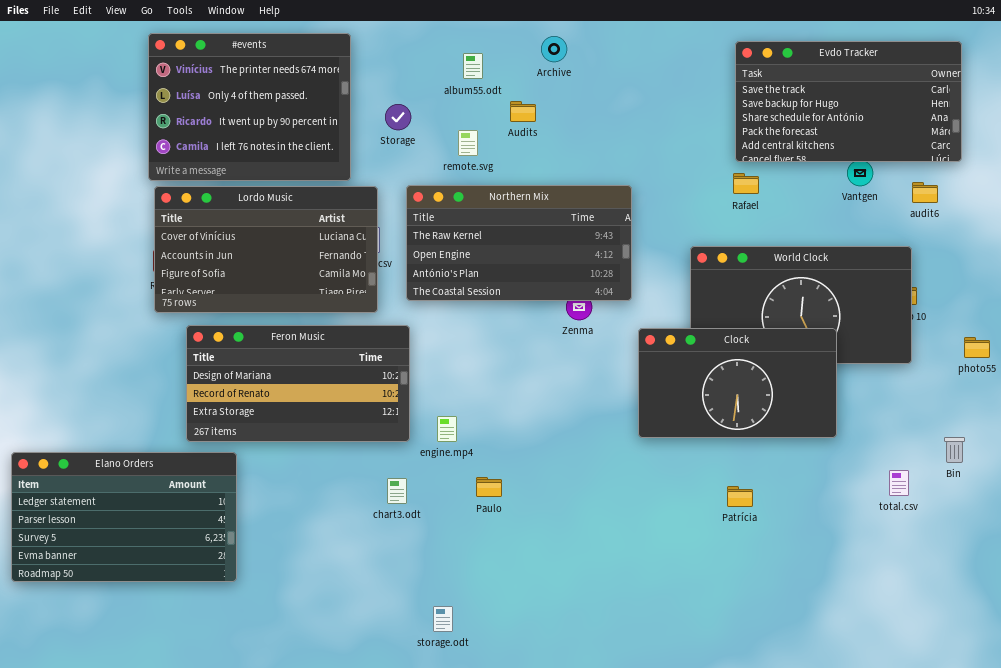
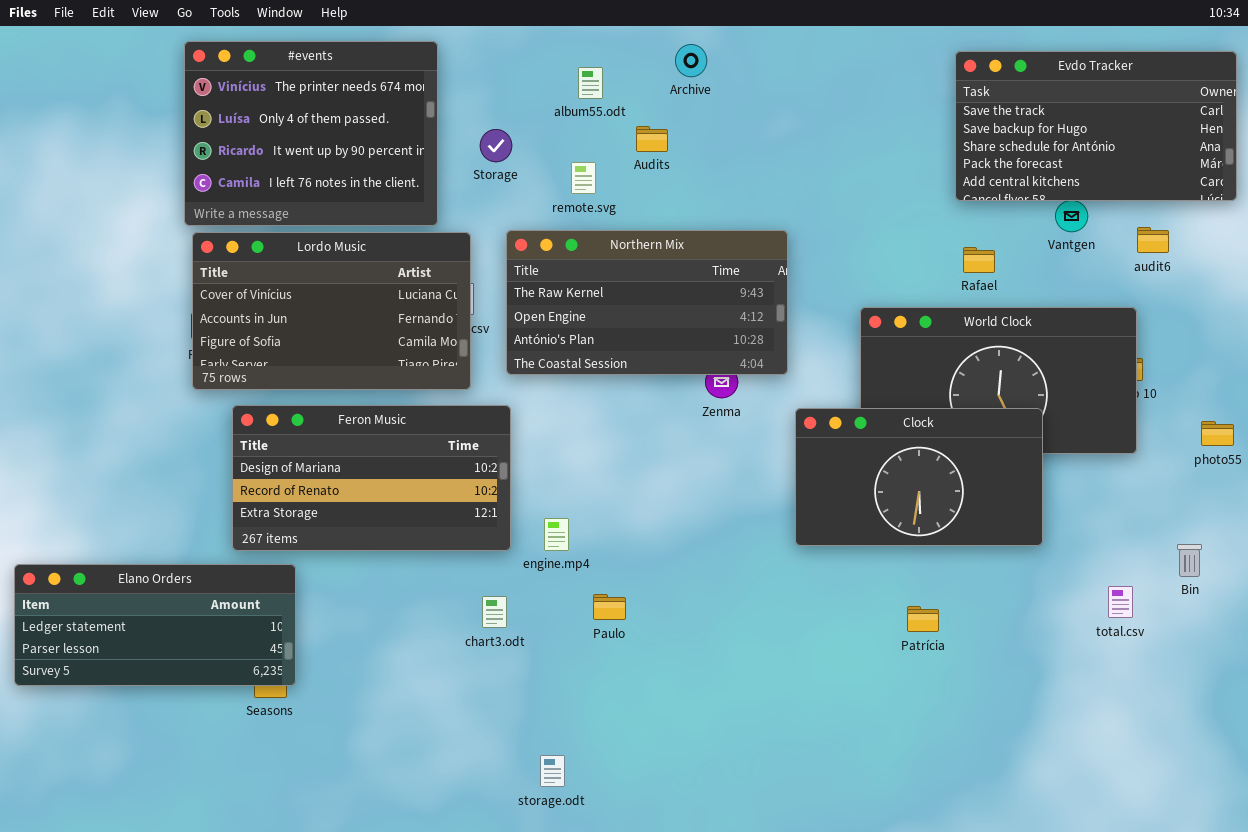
Evdo Tracker: [735,41,962,162] -> [955,51,1237,201], moved
Rafael: [733,173,759,194] -> [963,247,995,273], moved
Elano Orders: [11,452,237,582] -> [14,564,296,686], resized

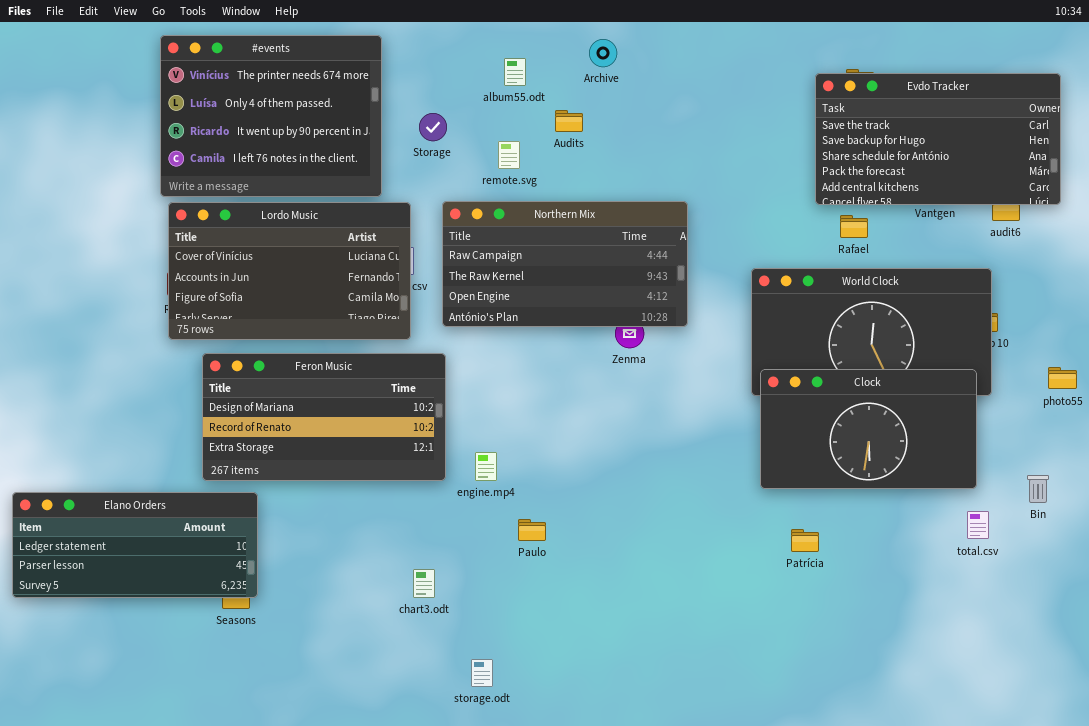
Evdo Tracker: [955,51,1237,201] -> [815,73,1061,205], moved
Northern Mix: [506,230,788,375] -> [442,201,688,327], scrolled up 1 row
Clock: [795,408,1043,546] -> [760,369,977,489], moved
chart3.odt: [482,596,507,628] -> [413,569,435,598], moved

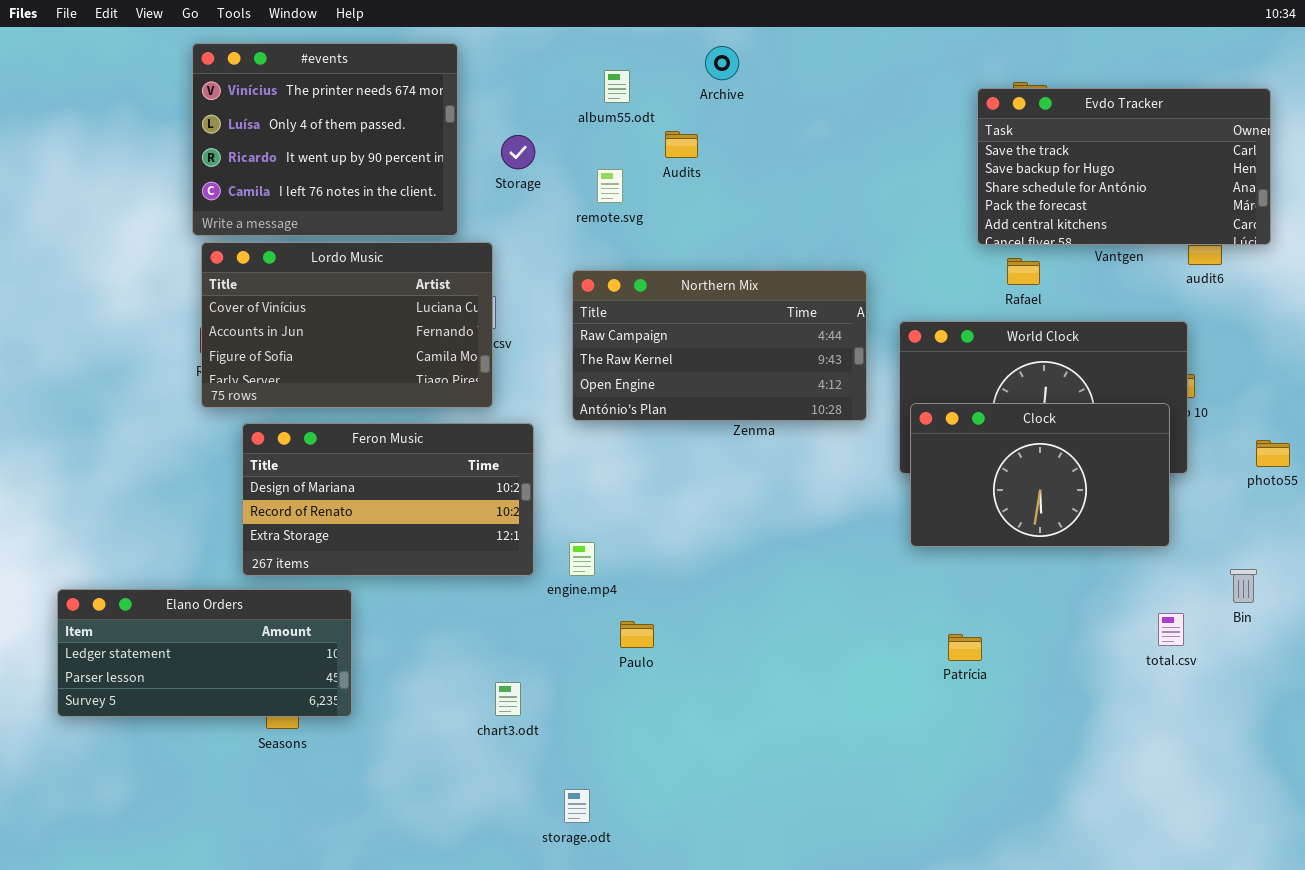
Northern Mix: [442,201,688,327] -> [572,270,867,421], moved
Clock: [760,369,977,489] -> [910,403,1170,547], moved
Elano Orders: [12,492,258,598] -> [57,589,352,717], moved

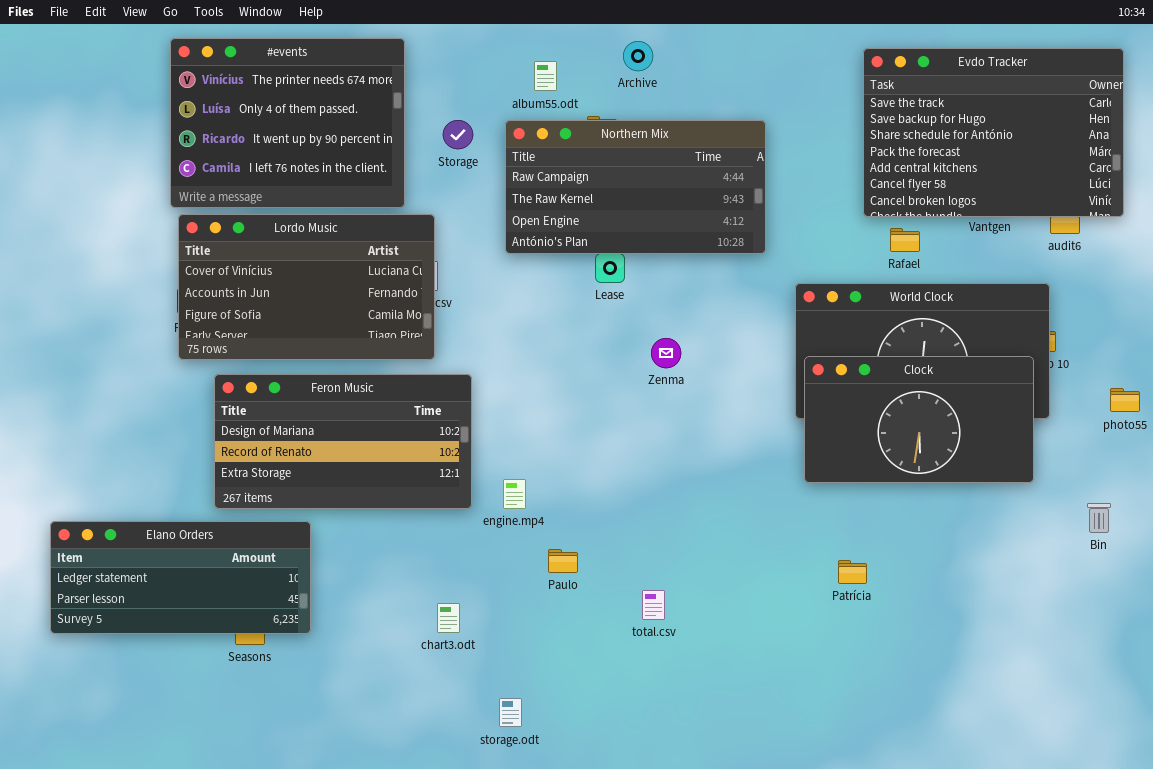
Evdo Tracker: [977,88,1271,245] -> [863,48,1124,217], resized
Northern Mix: [572,270,867,421] -> [505,120,766,254], moved
total.csv: [1158,613,1184,646] -> [642,590,665,620], moved

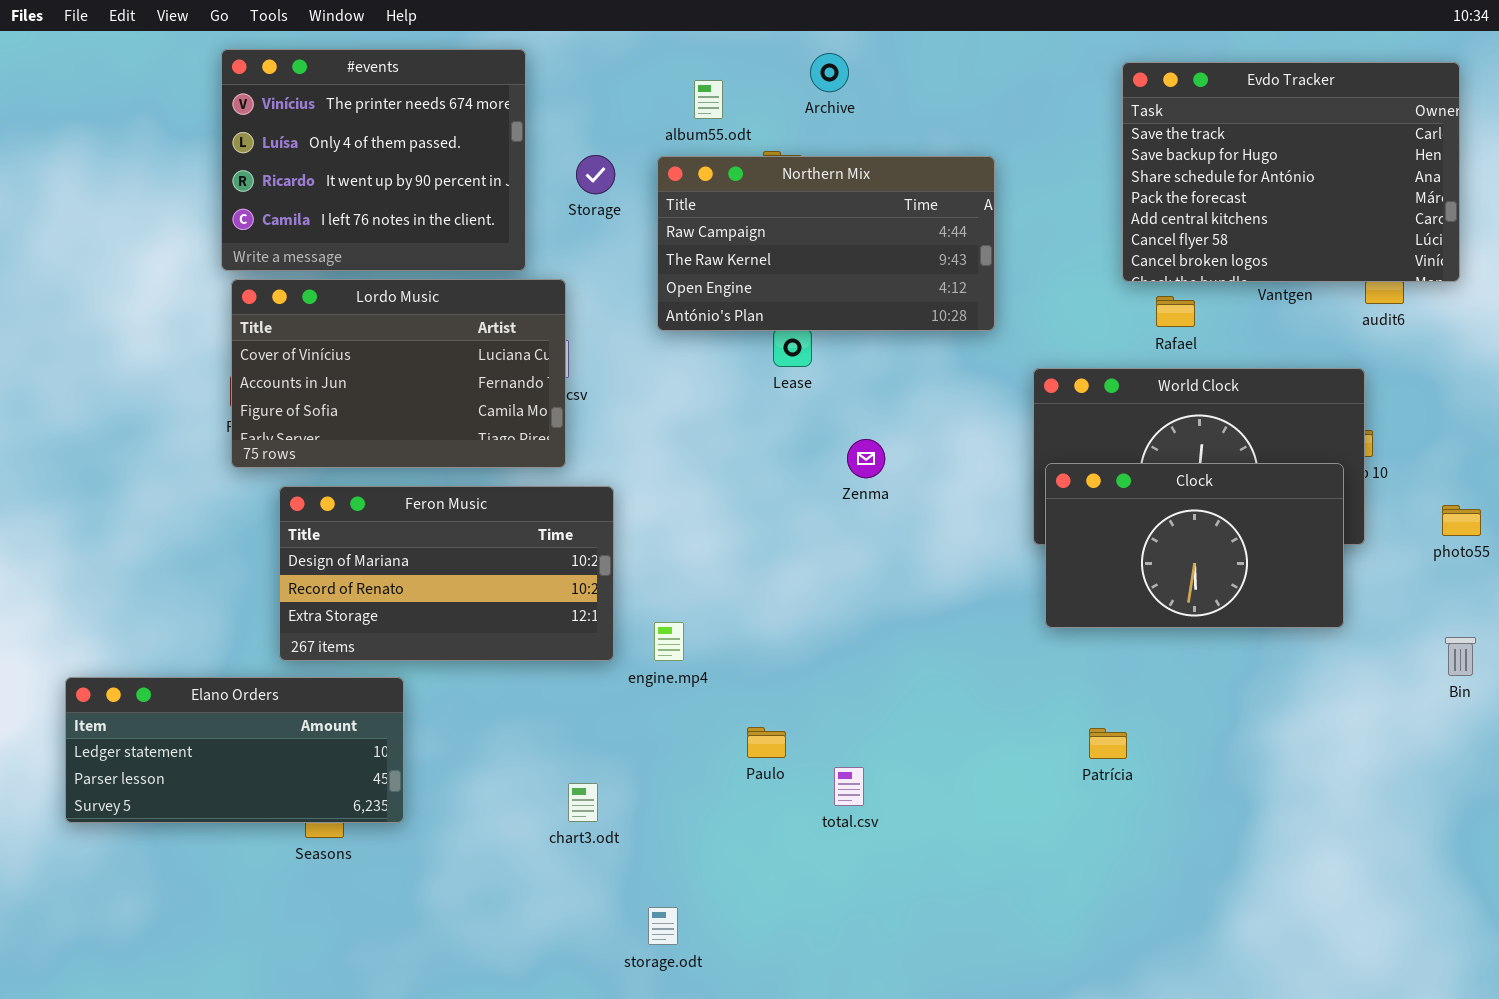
Bin: [1087,503,1111,533] -> [1445,637,1476,676], moved
Paulo: [548,549,578,573] -> [747,727,786,758], moved

